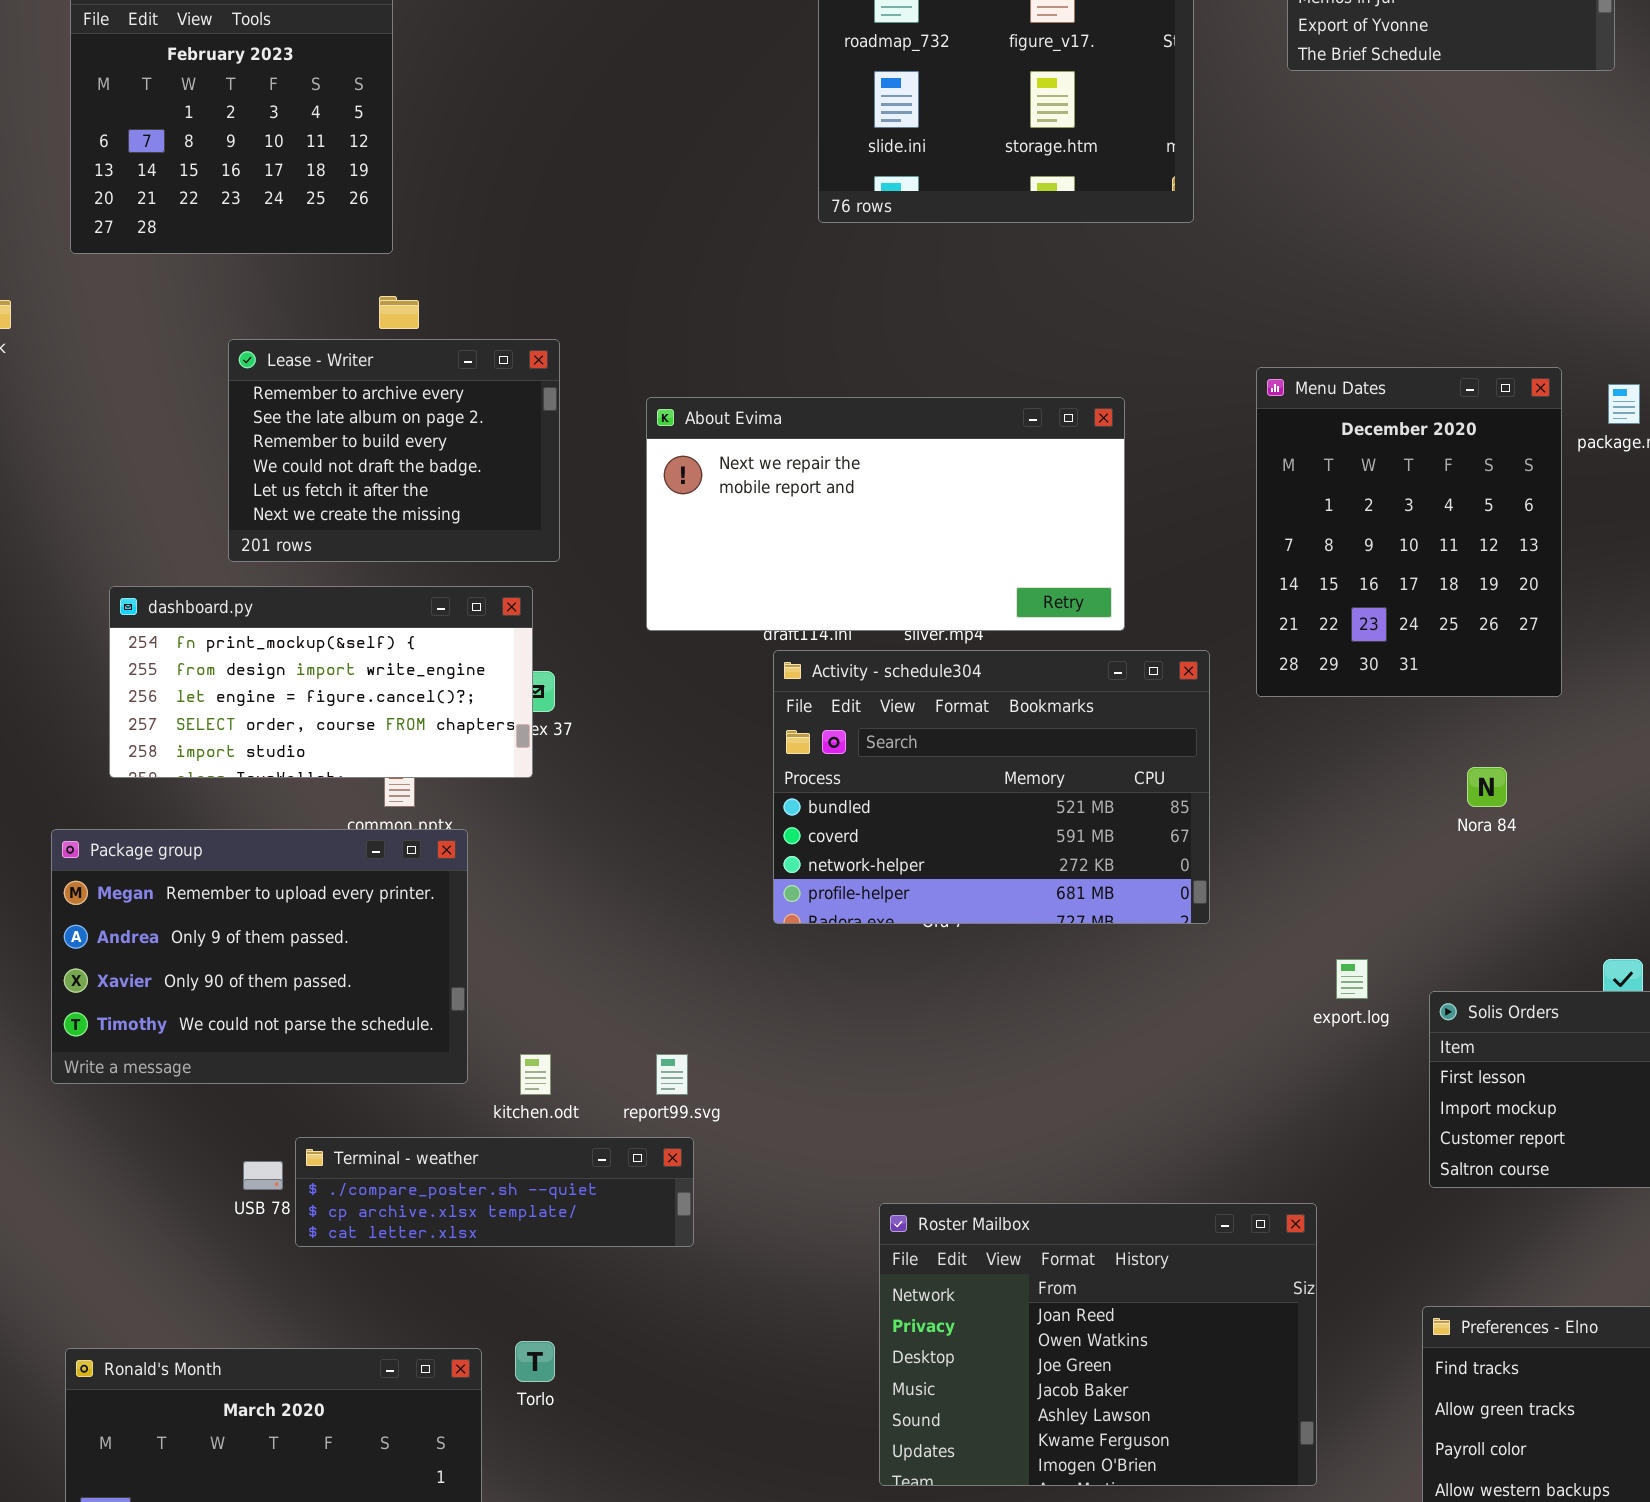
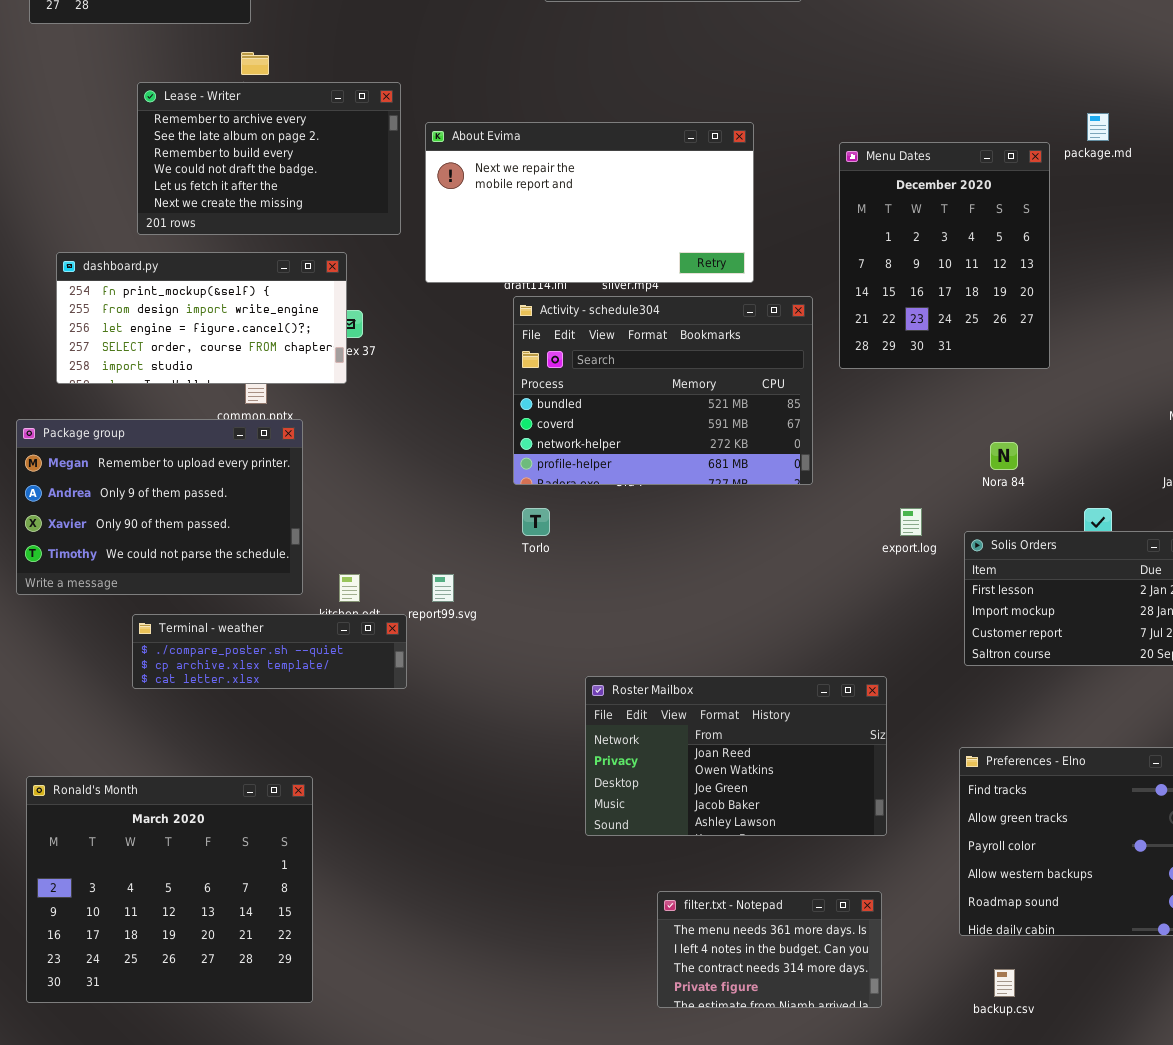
Lease - Writer: [228,339,560,562] -> [137,82,401,235], resized
Menu Dates: [1256,367,1562,697] -> [839,142,1050,369], moved
Nora 84: [1467,767,1507,807] -> [990,442,1018,470], moved
Terminal - weather: [295,1137,694,1247] -> [132,614,407,689], moved
Roster Mailbox: [879,1203,1317,1486] -> [585,676,887,836], resized
Torlo: [515,1341,555,1382] -> [522,508,550,536], moved

